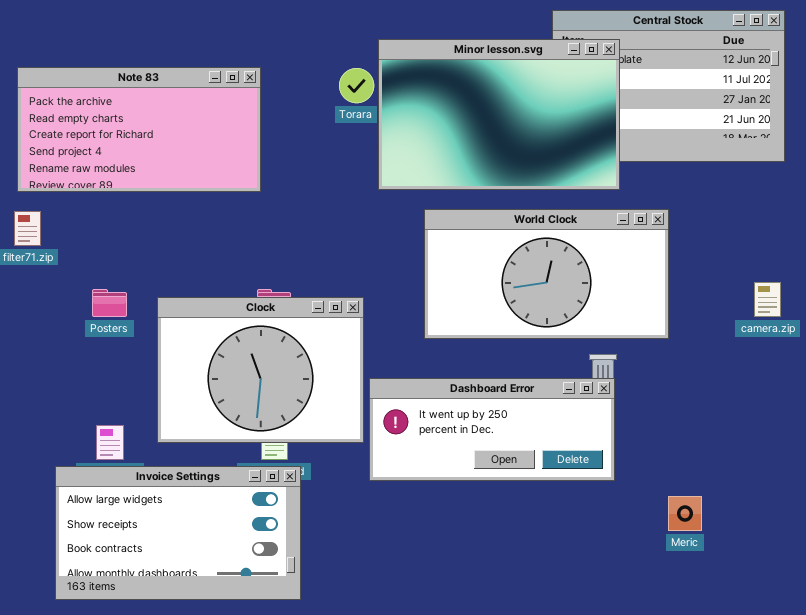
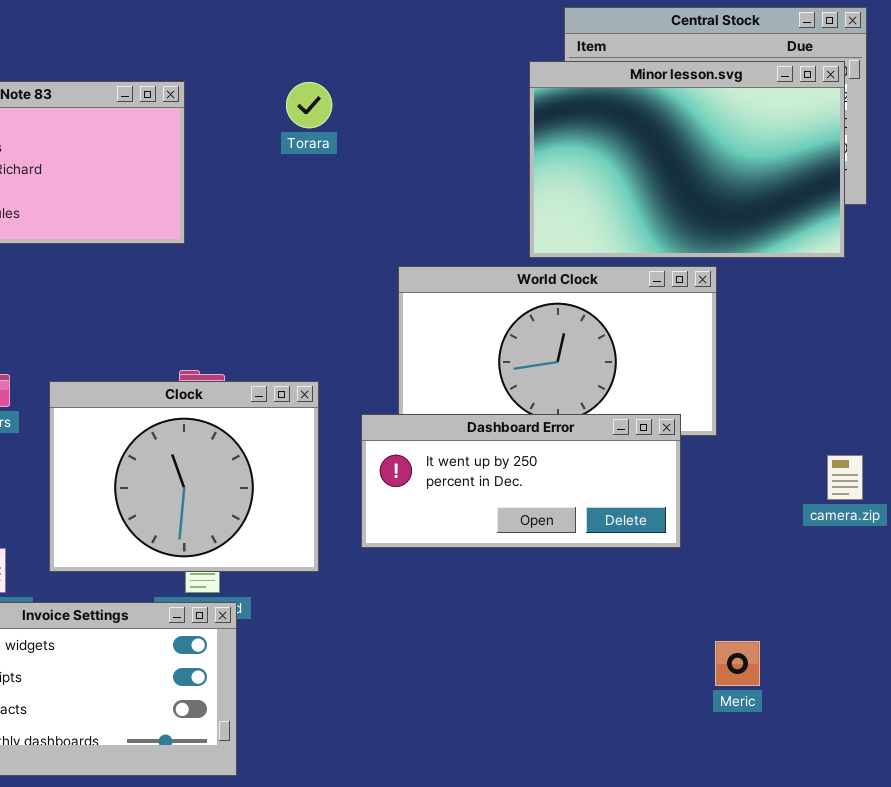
Minor lesson.svg: [378,39,620,190] -> [529,61,845,258], moved
camera.zip: [754,282,781,317] -> [827,455,863,500], moved
Dashboard Error: [369,378,615,481] -> [361,414,681,548], moved

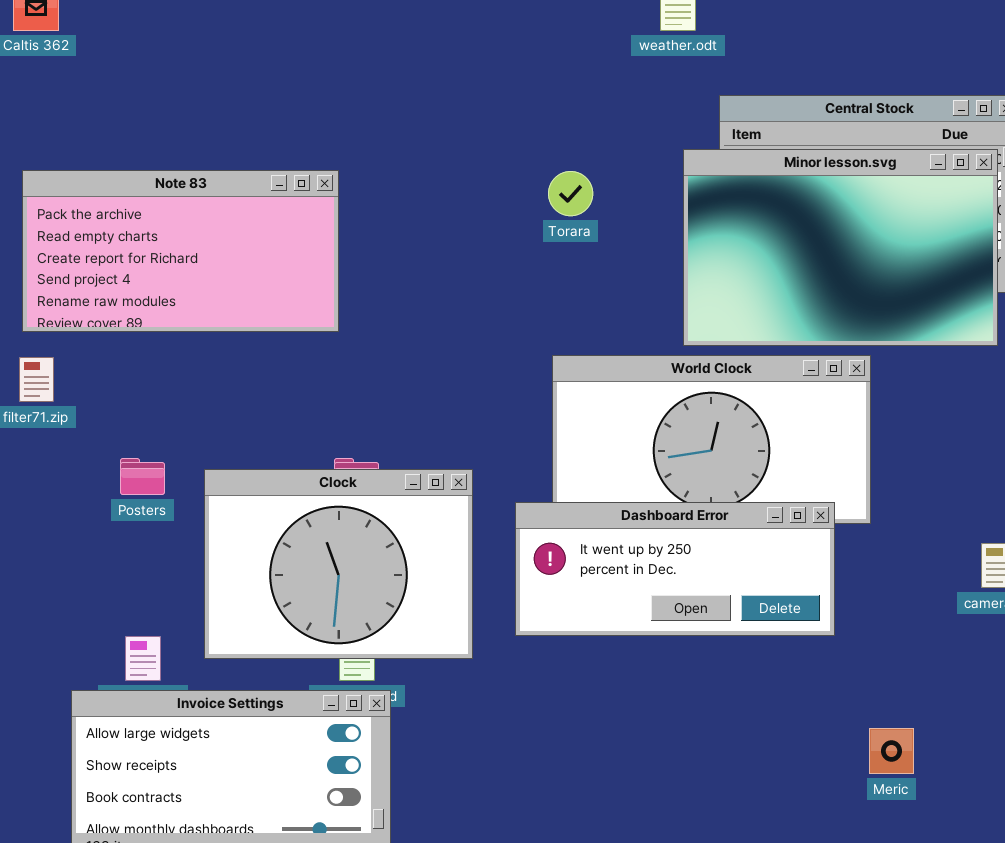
Torara: [286,82,332,128] -> [548,171,593,216], moved

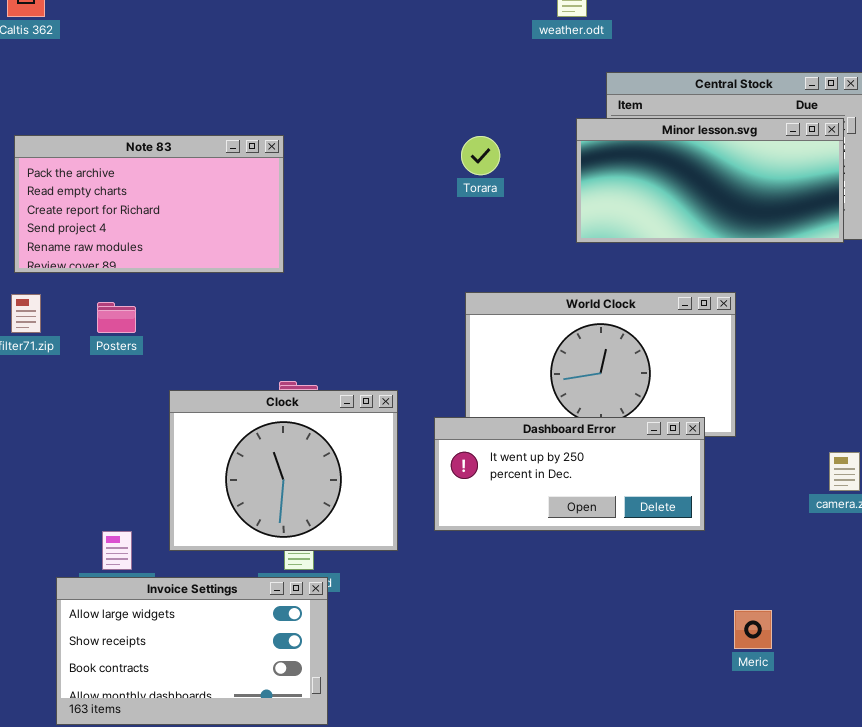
Minor lesson.svg: [683,149,998,346] -> [576,118,844,243], resized
Posters: [120,458,165,495] -> [97,302,136,333], moved

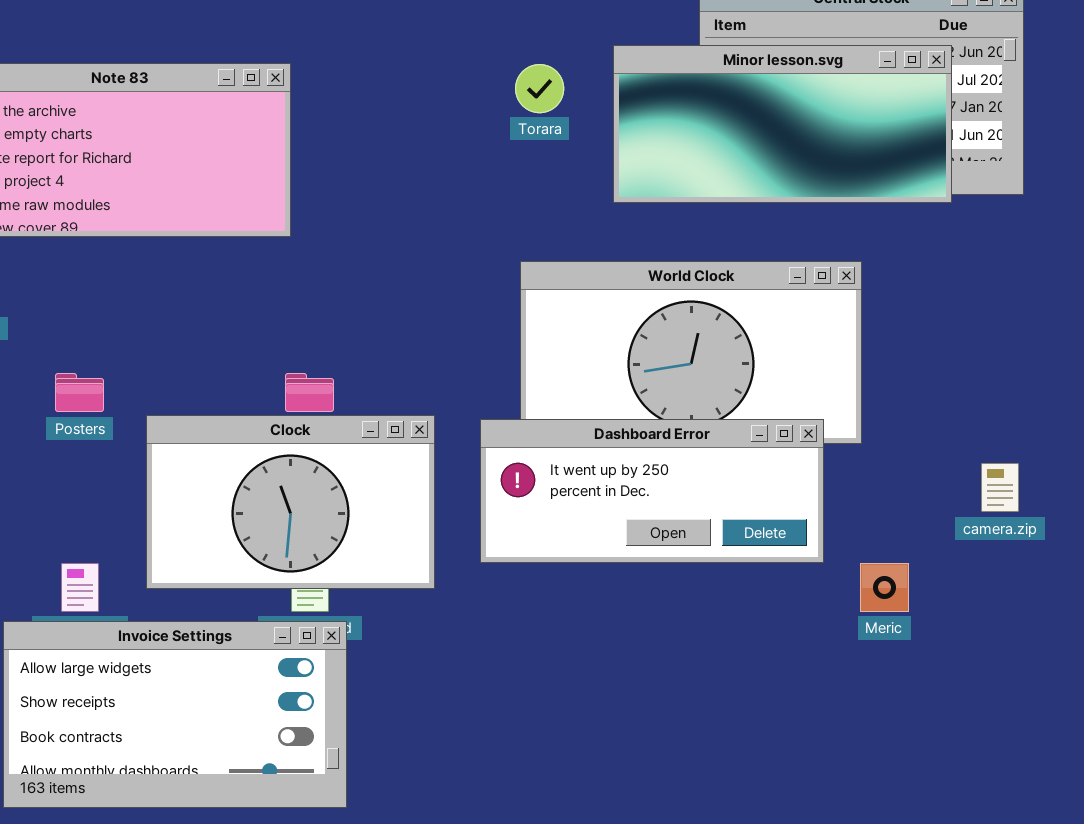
Minor lesson.svg: [576,118,844,243] -> [613,45,952,203], moved
Posters: [97,302,136,333] -> [55,373,104,412], moved
Clock: [169,390,398,551] -> [146,415,435,589], resized
Meric: [734,610,772,649] -> [860,563,909,612], moved

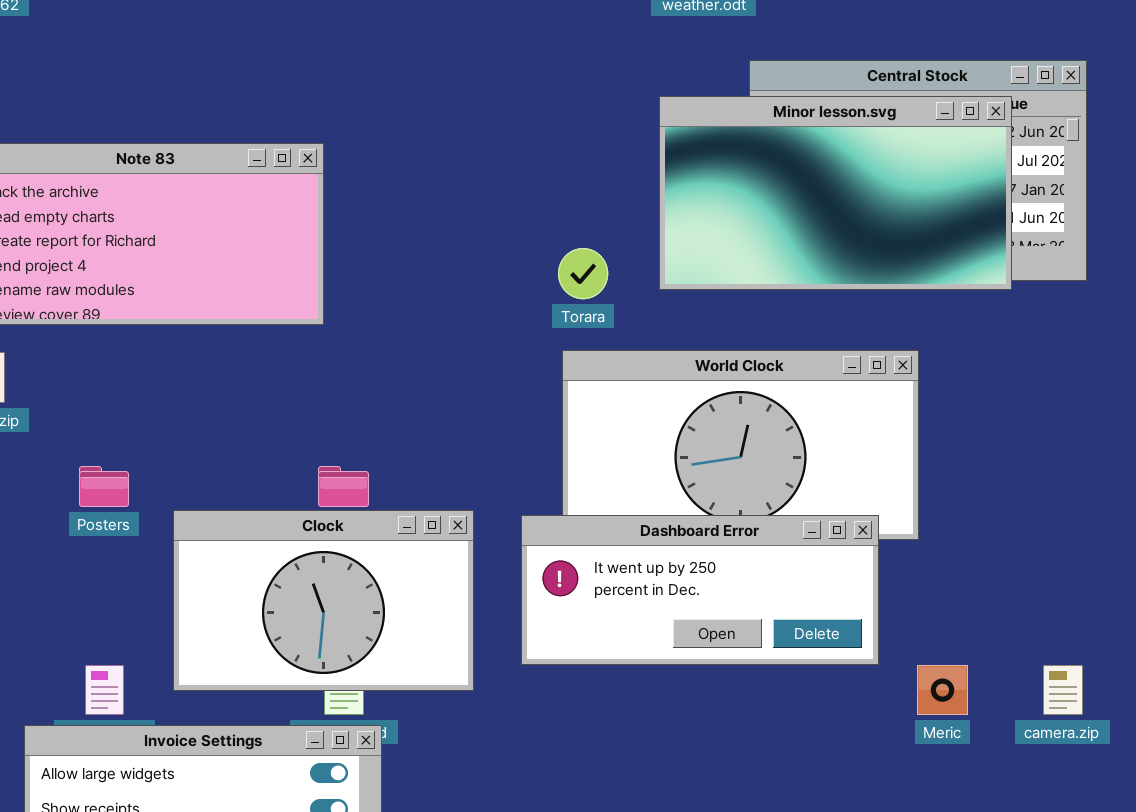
Minor lesson.svg: [613,45,952,203] -> [659,96,1012,290], resized
Torara: [515,64,564,113] -> [558,248,608,299], moved
camera.zip: [981,463,1019,512] -> [1043,665,1083,715], moved

